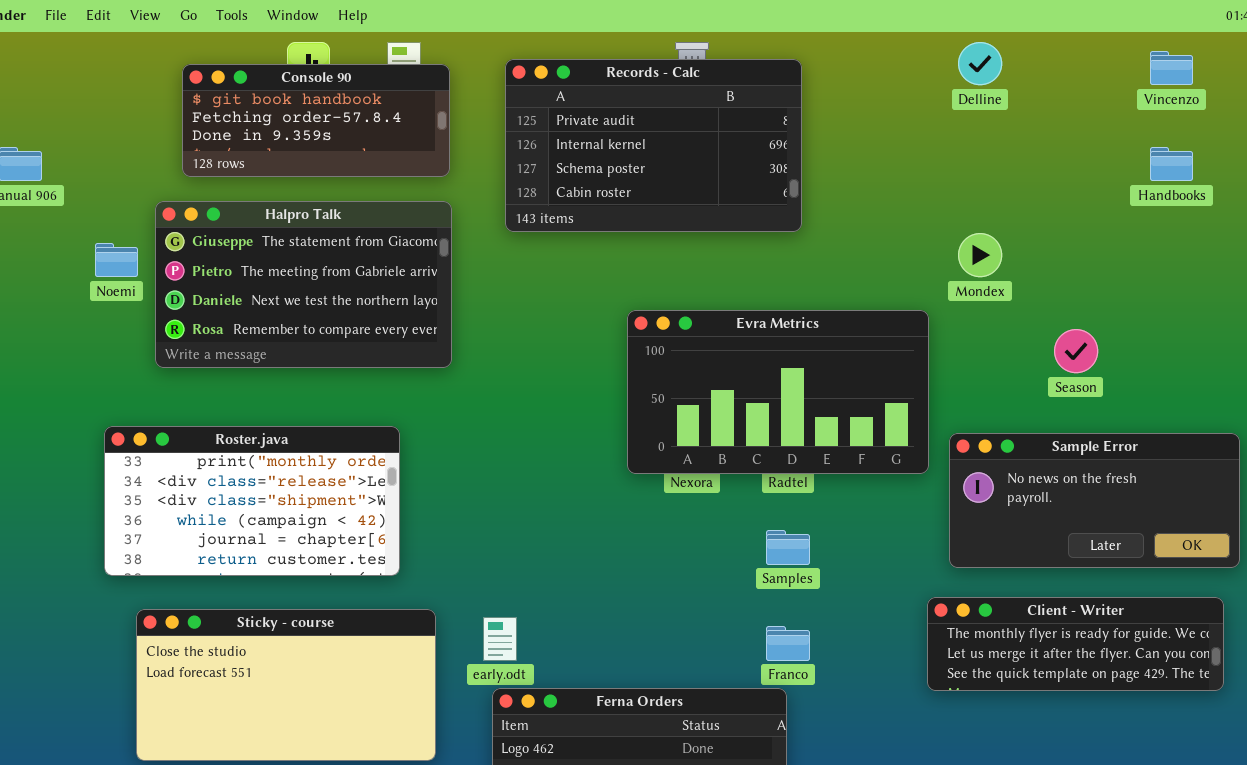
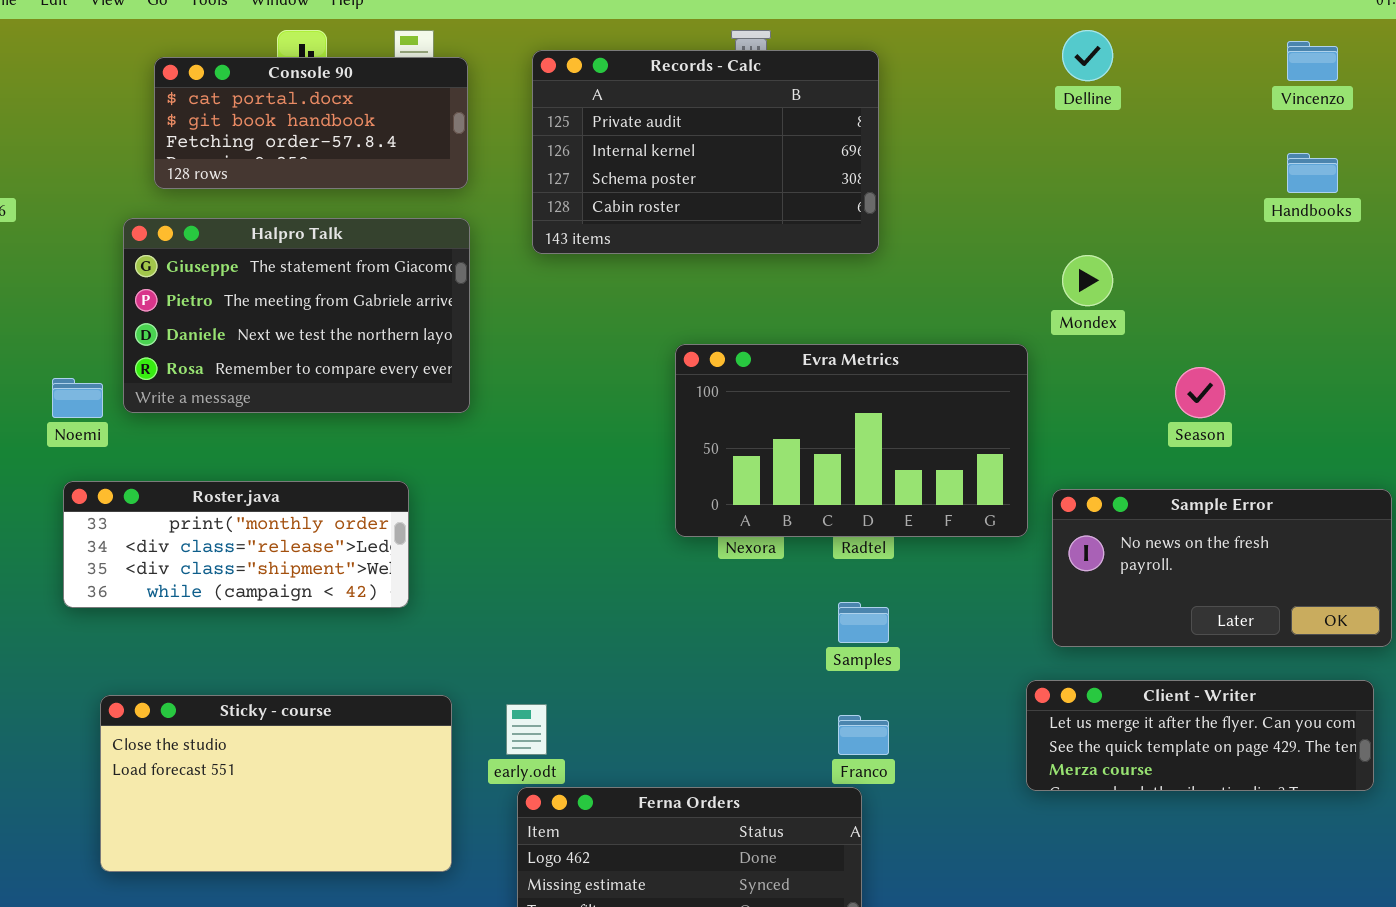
Console 90: [182,64,450,177] -> [154,57,468,189], scrolled up 1 row
Noemi: [95,243,138,277] -> [52,378,103,418], moved
Roster.java: [104,426,400,576] -> [63,481,409,608], resized
Client - Writer: [927,597,1224,691] -> [1026,680,1374,791], scrolled down 1 row

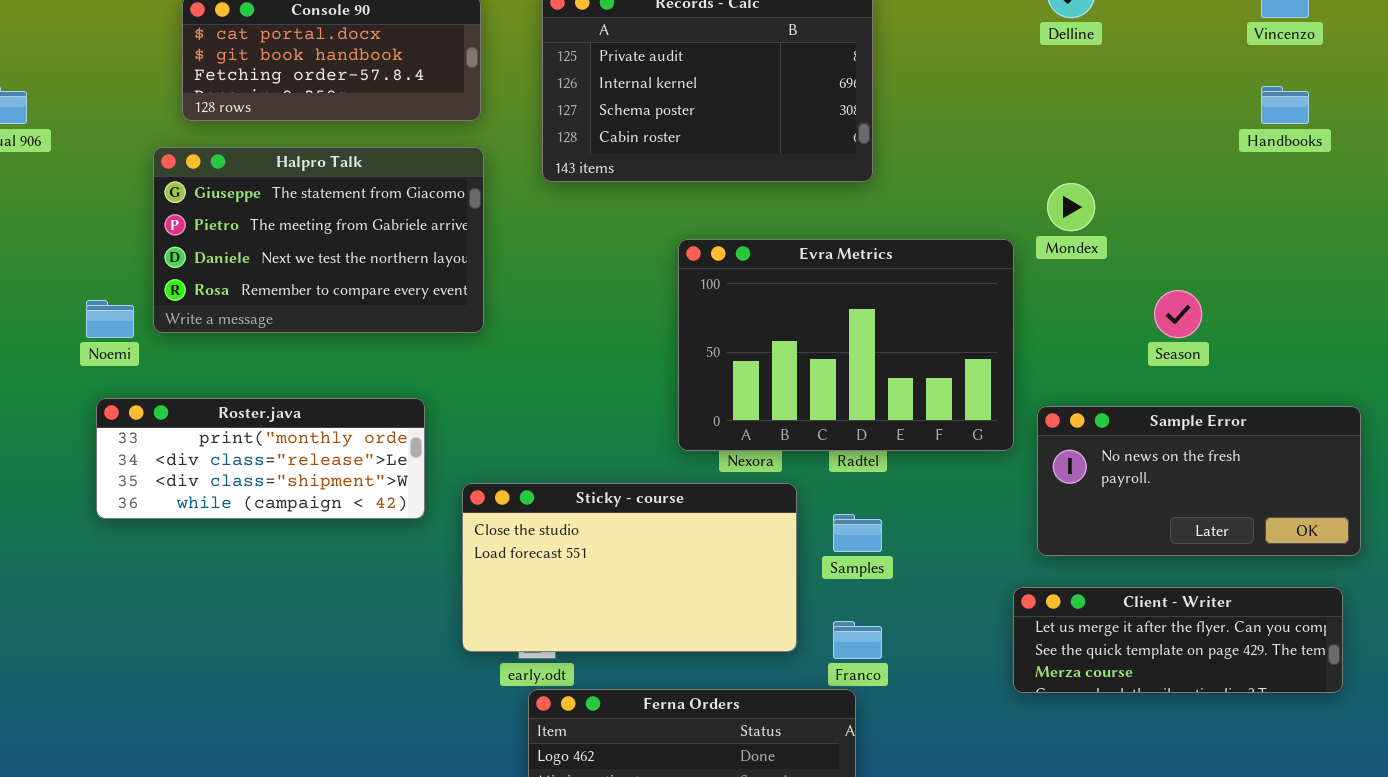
Evra Metrics: [675,344,1028,537] -> [678,239,1014,451], resized
Sticky - course: [100,695,452,872] -> [462,483,797,652], moved

